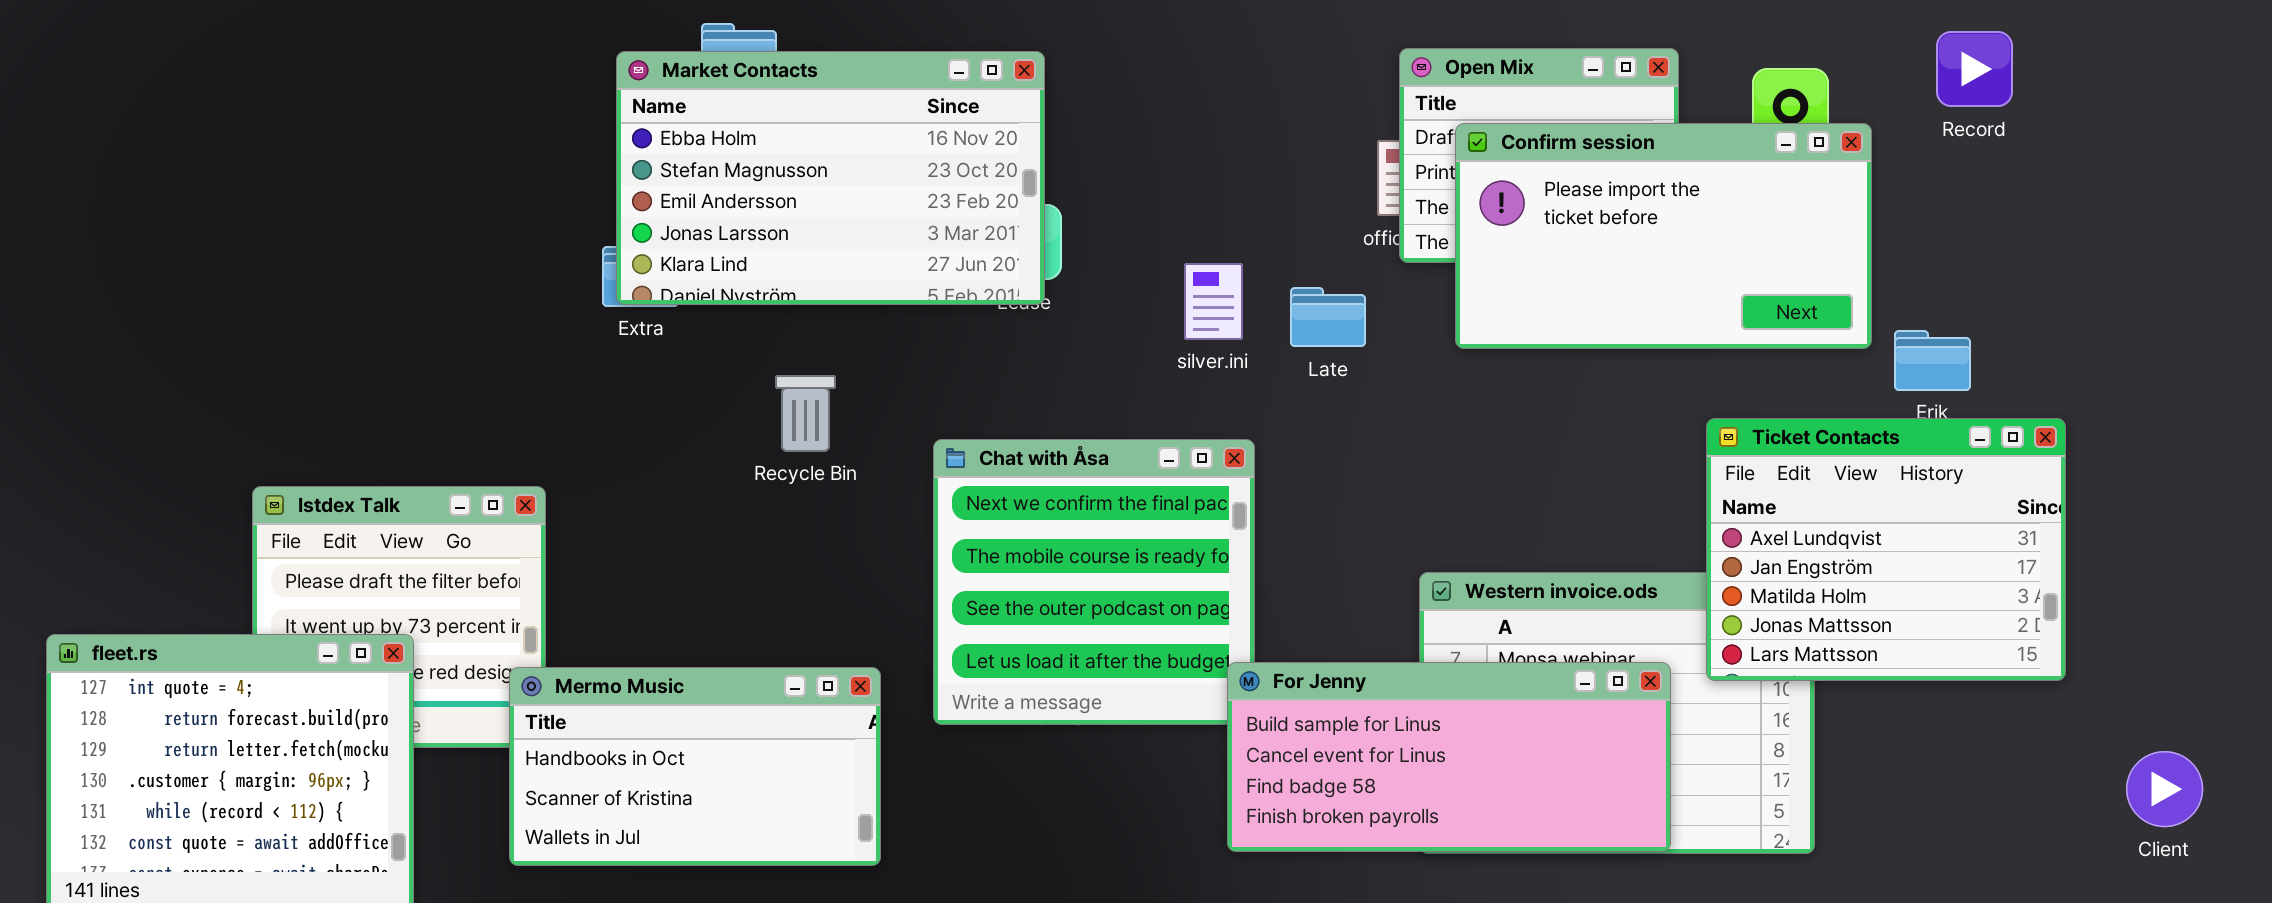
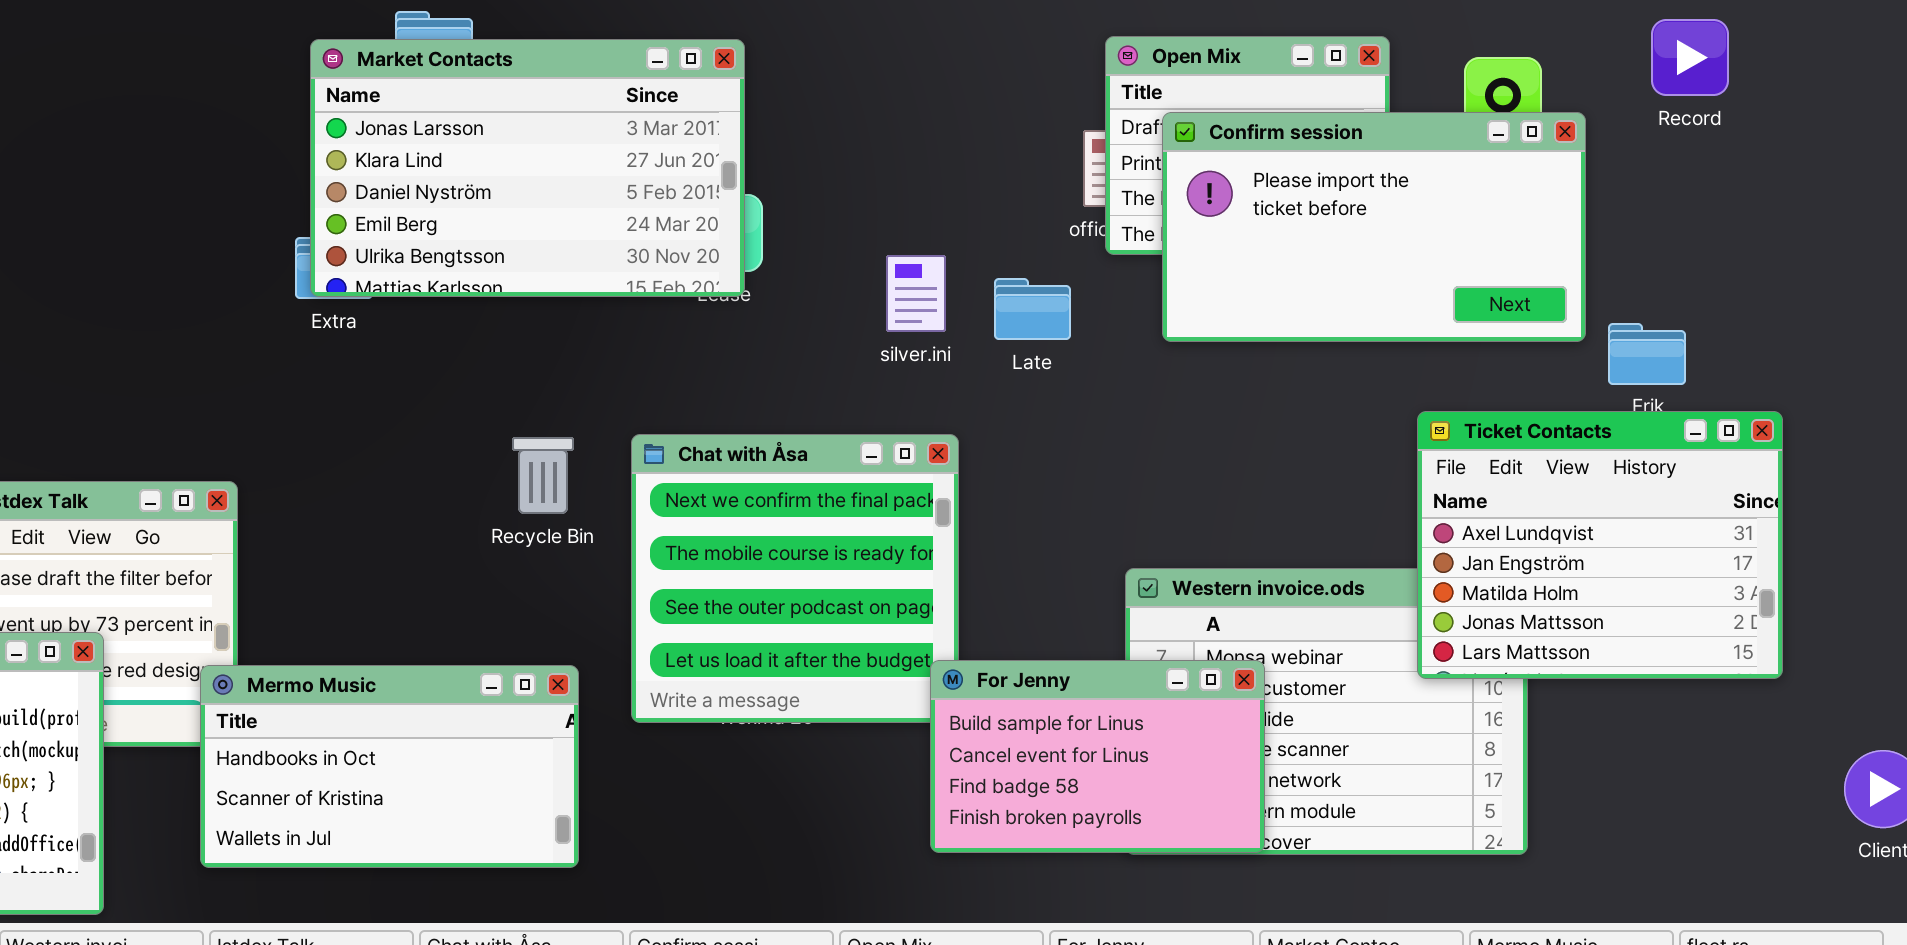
Market Contacts: [616,51,1045,305] -> [310,39,745,297], scrolled down 3 rows
Recycle Bin: [775,375,836,452] -> [512,437,574,514], moved
For Jenny: [1227,662,1671,852] -> [930,660,1265,853], resized

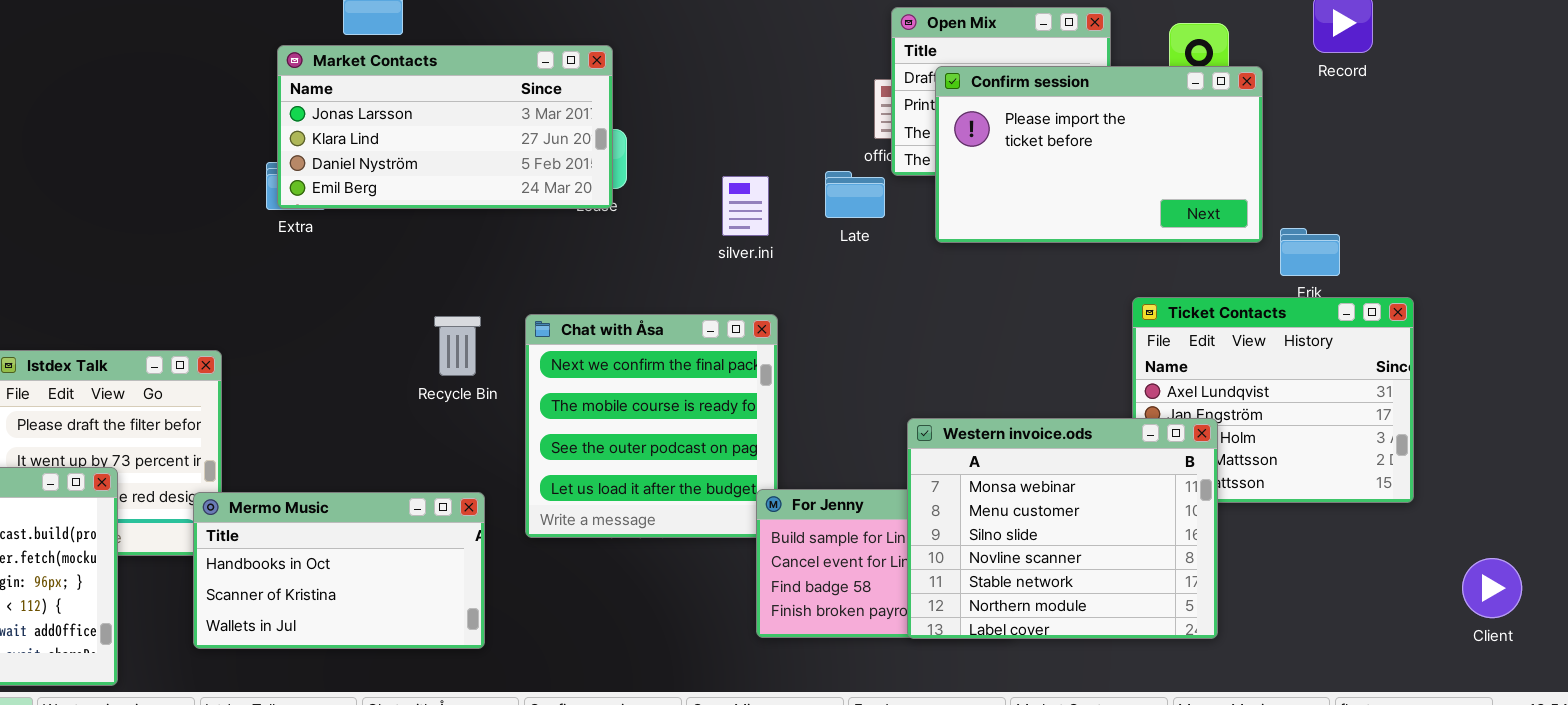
Market Contacts: [310,39,745,297] -> [277,45,613,209], resized
Late: [994,278,1071,340] -> [825,171,885,218], moved
Western invoice.ods: [1125,568,1528,855] -> [907,418,1218,639], raised

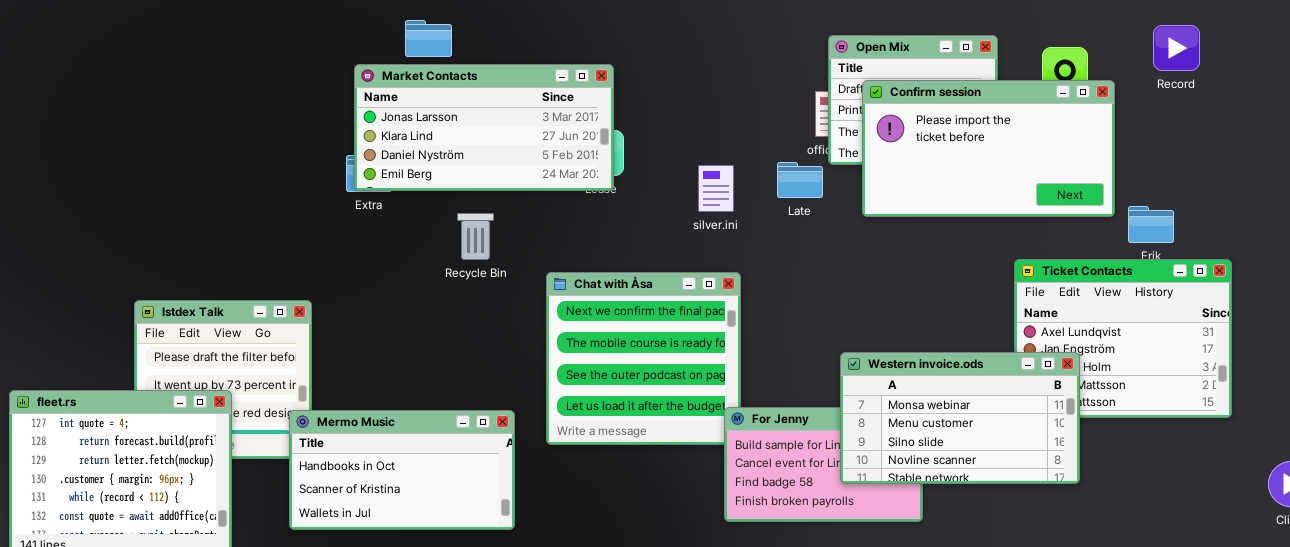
Recycle Bin: [434,316,481,376] -> [457,213,494,260], moved
Western invoice.ods: [907,418,1218,639] -> [840,352,1080,484], resized

